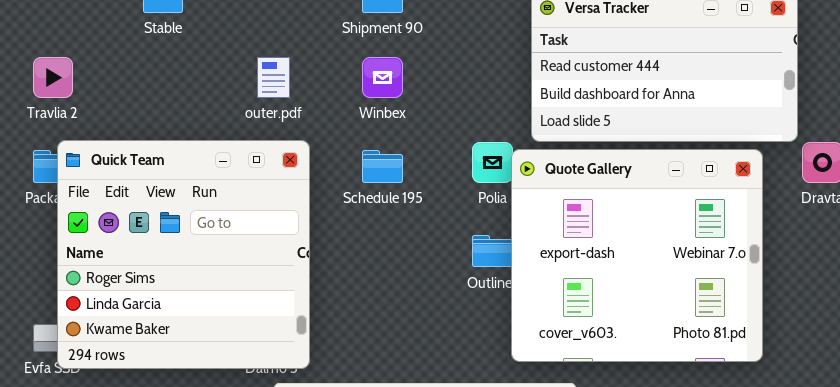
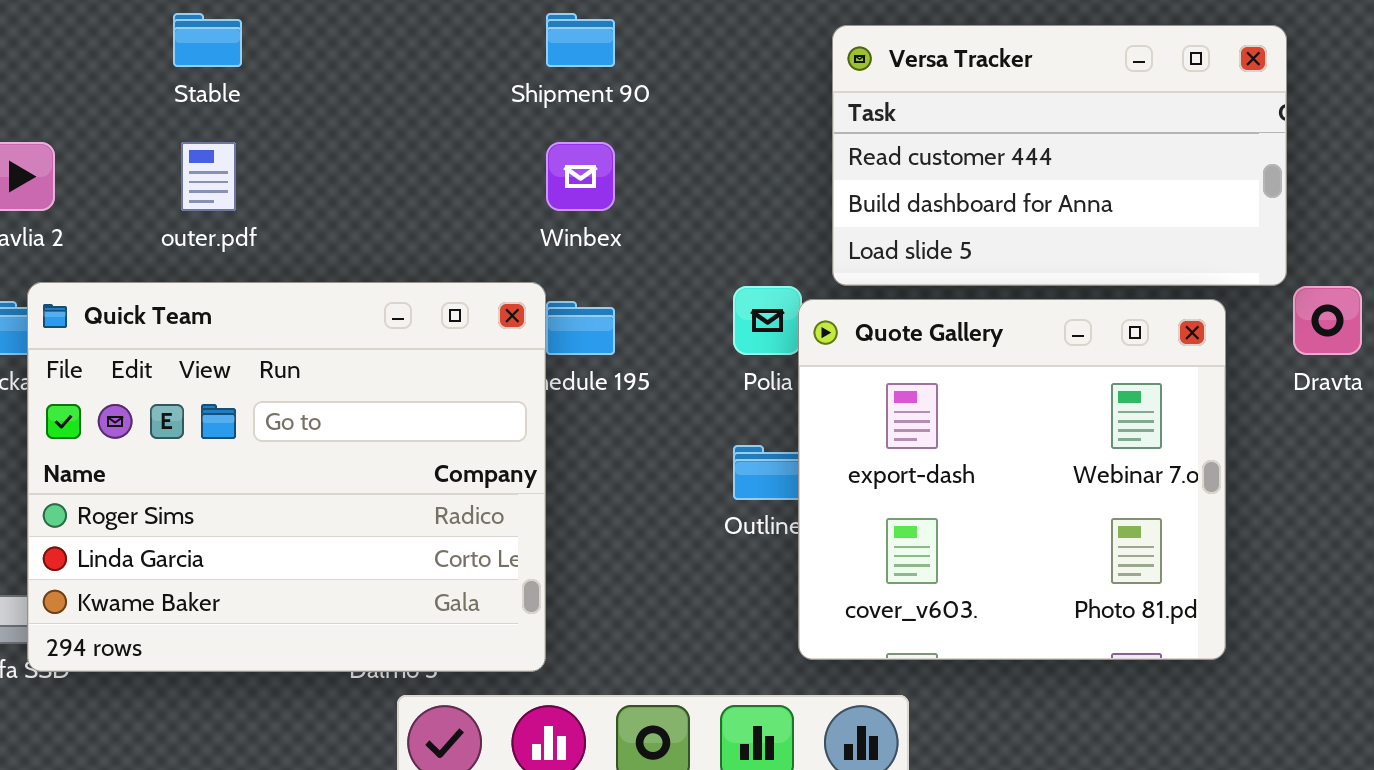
outer.pdf: [257,57,290,98] -> [181,142,236,211], moved
Quick Team: [57,140,310,369] -> [27,282,546,672], resized

